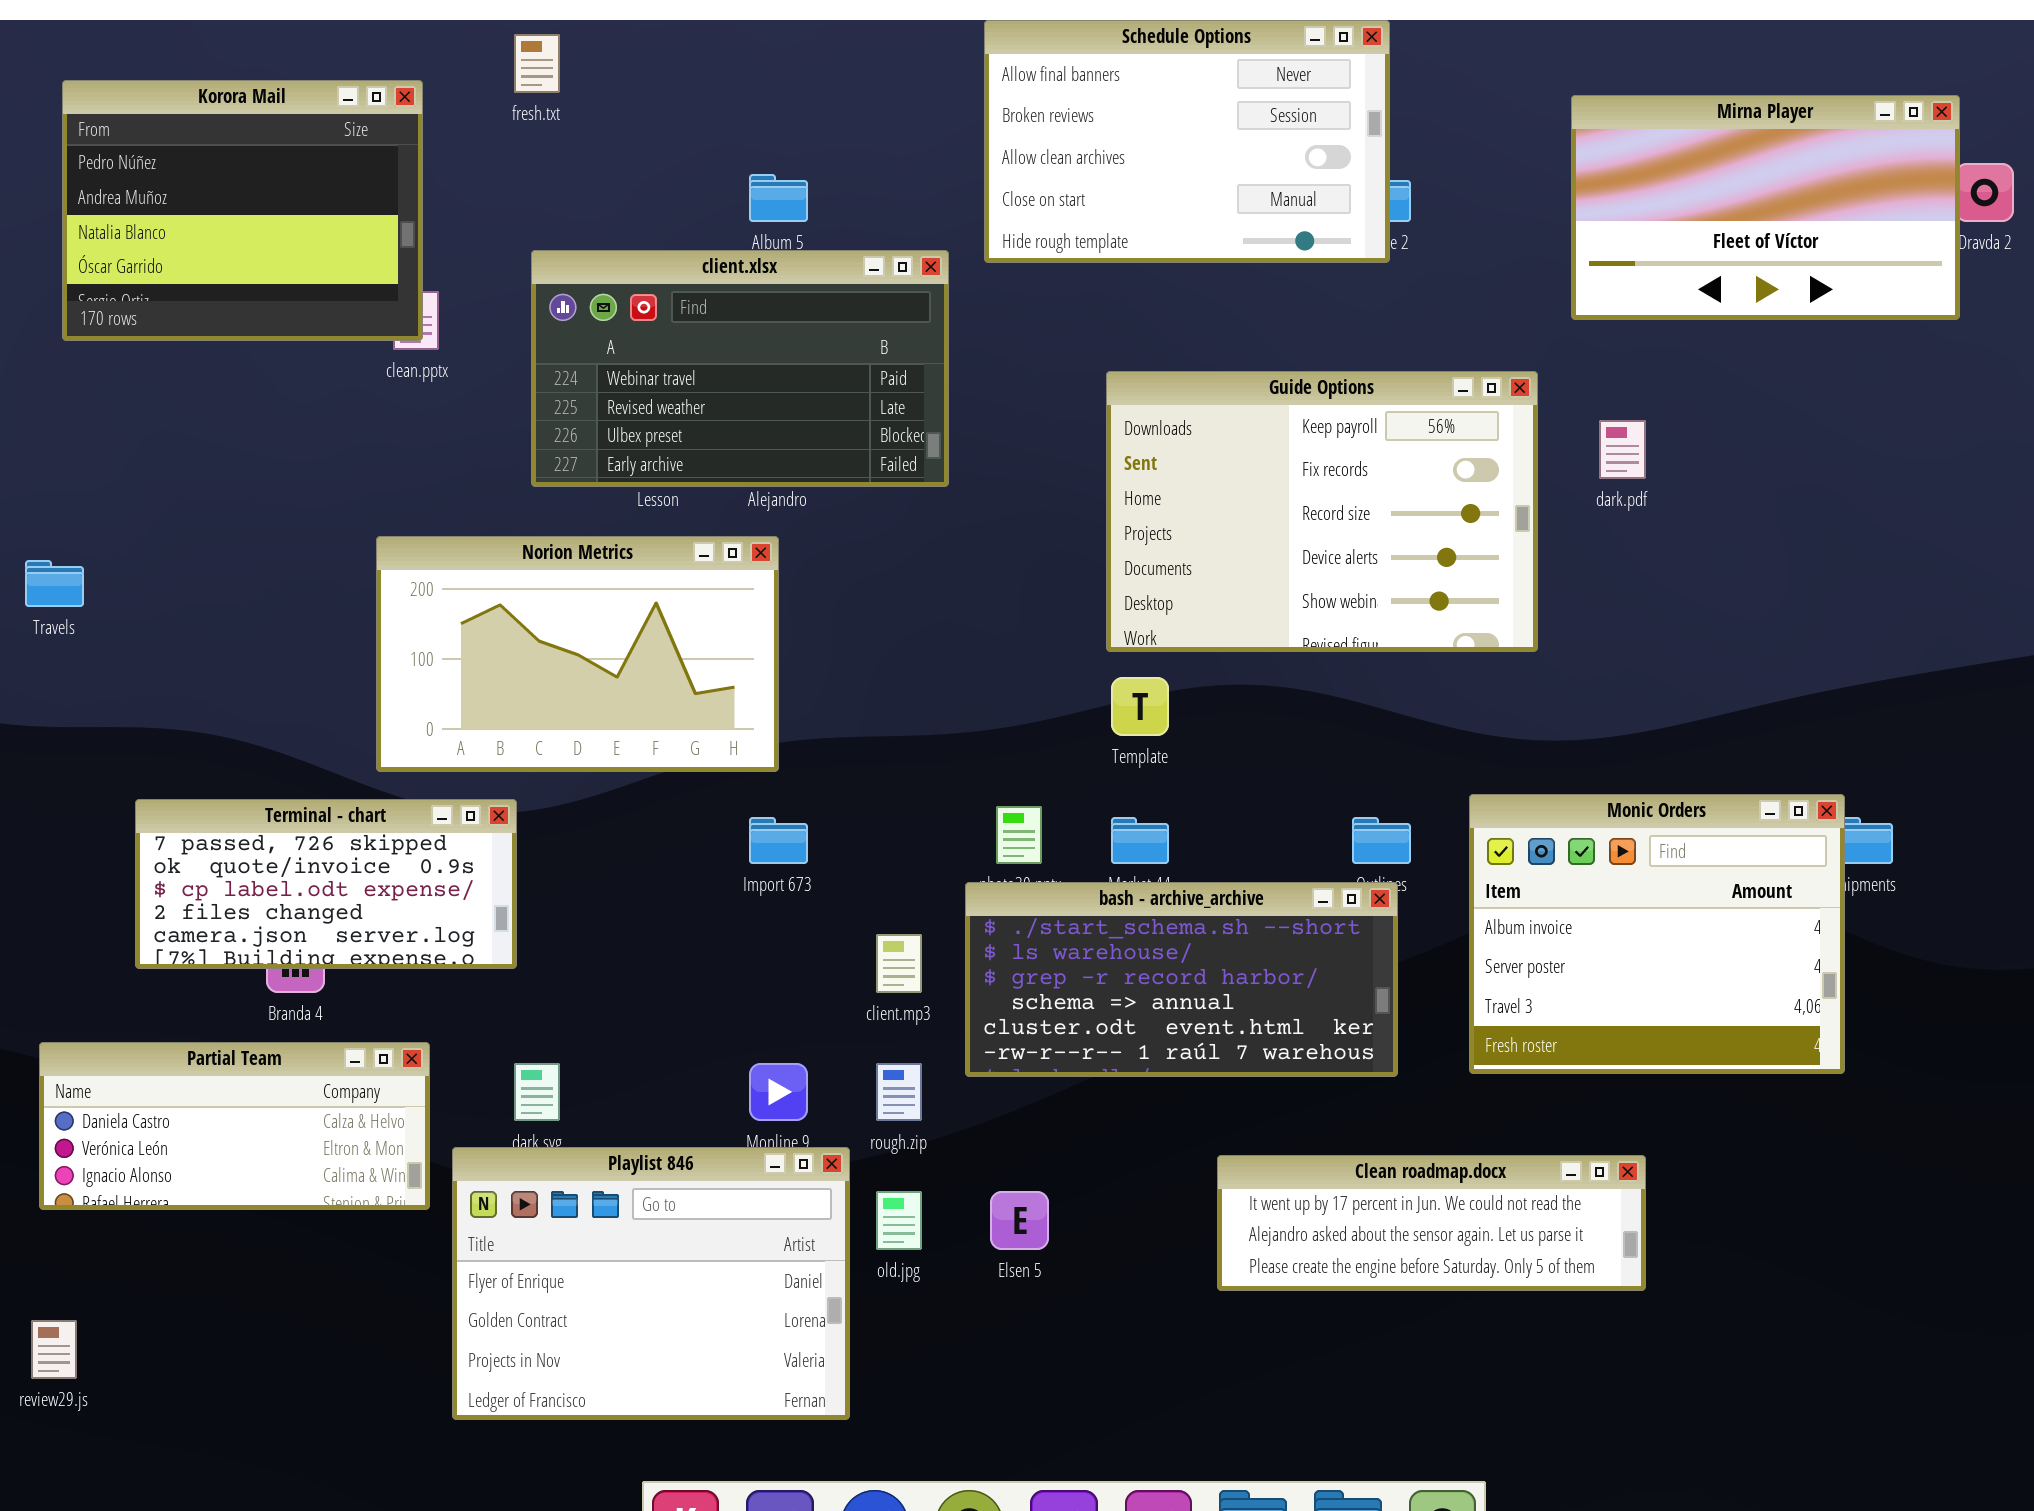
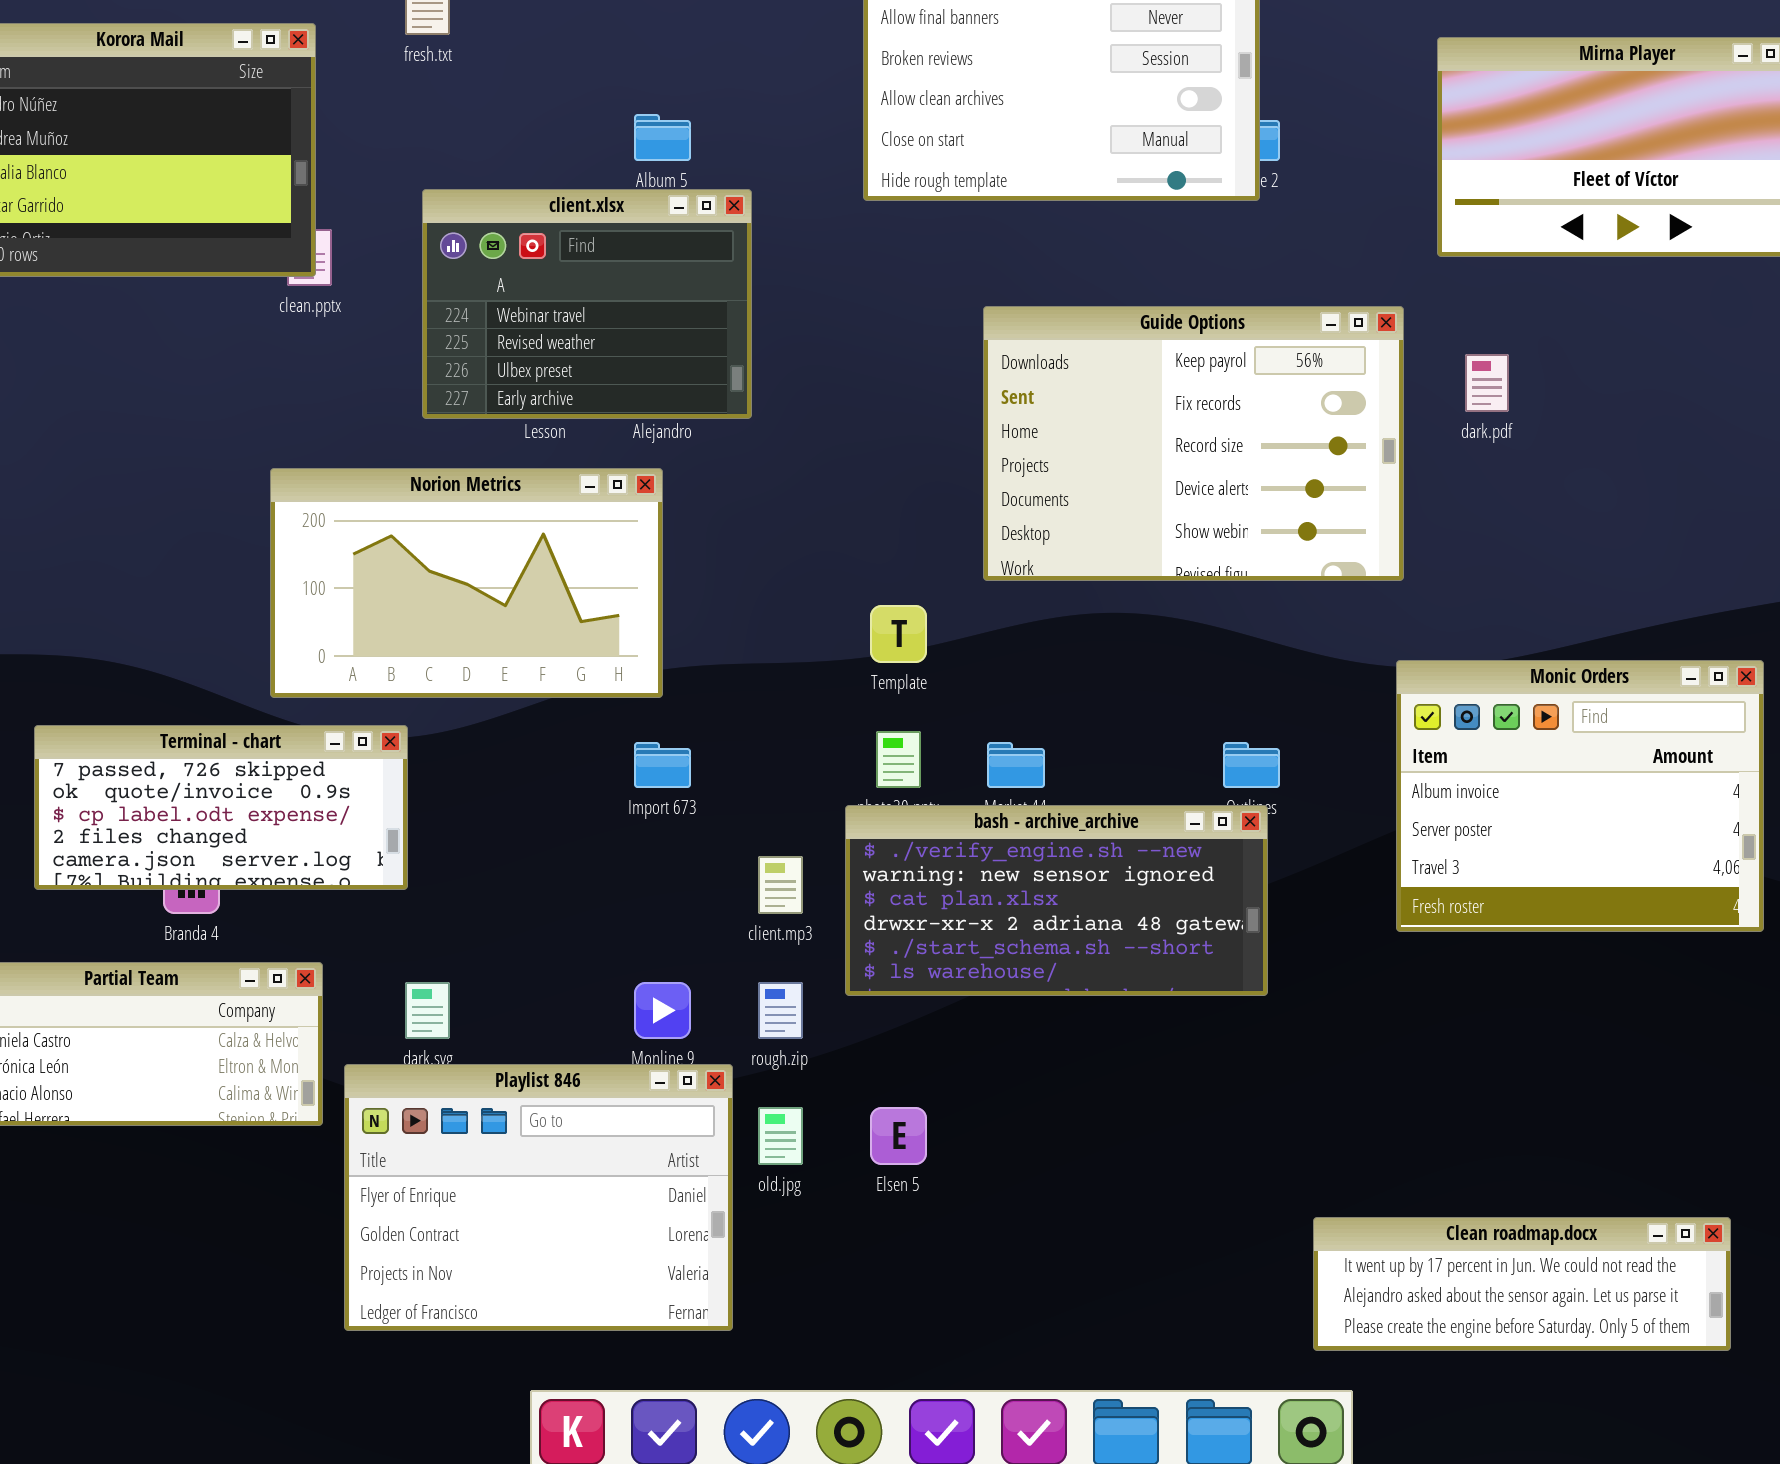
client.xlsx: [531,250,949,487] -> [422,189,752,419], resized
Template: [1111,677,1169,736] -> [870,605,927,663], moved
Monic Orders: [1469,794,1845,1074] -> [1396,660,1764,932], moved
bash - archive_archive: [965,882,1398,1077] -> [845,805,1268,996], scrolled up 4 rows
Clean roadmap.docx: [1217,1155,1646,1291] -> [1313,1217,1731,1351], moved

